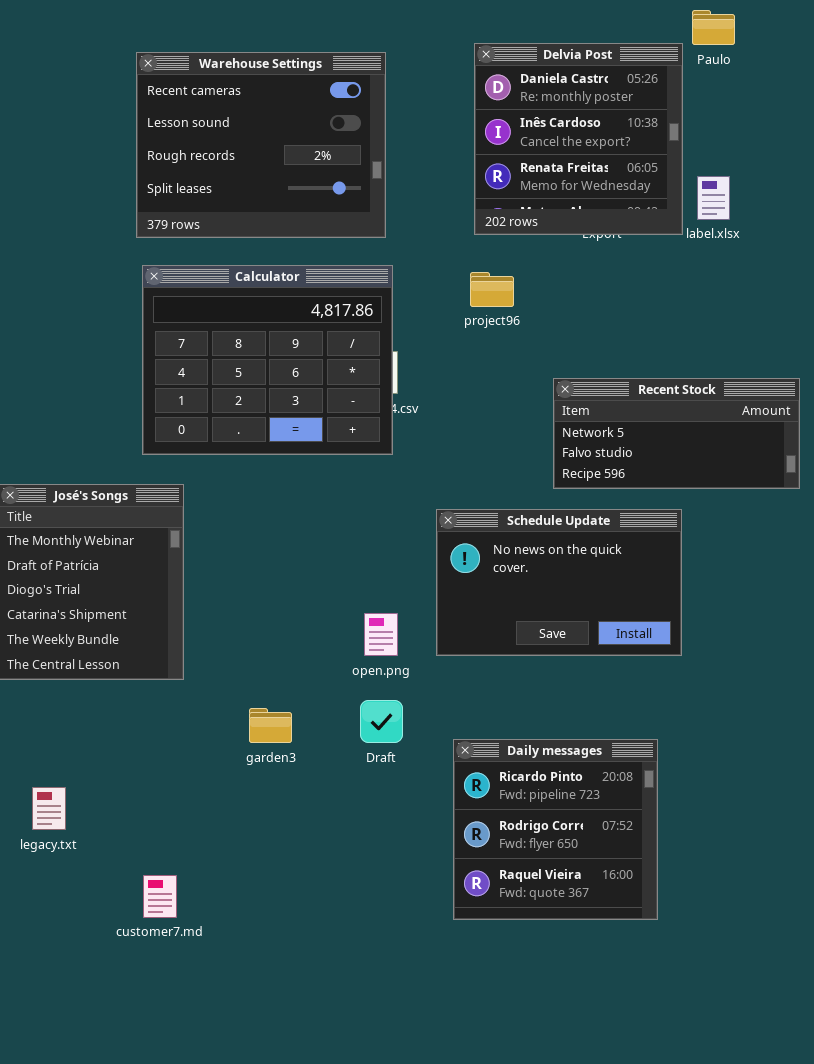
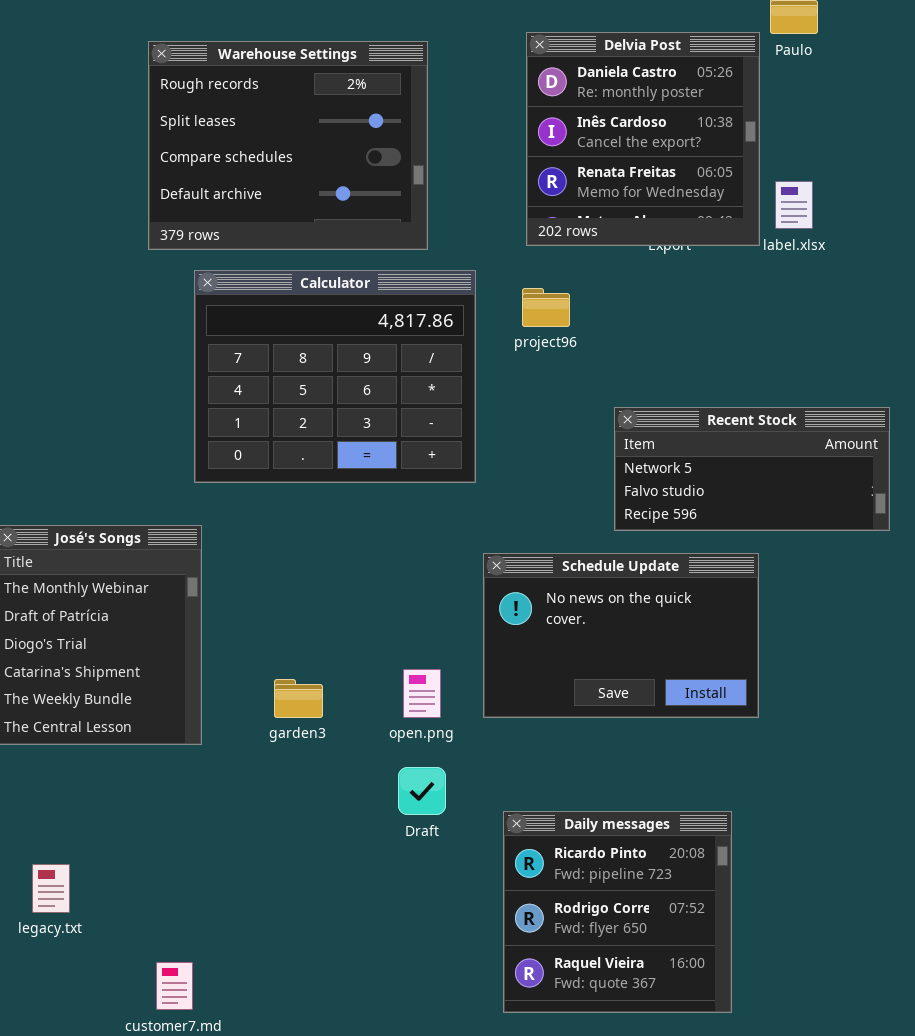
Warehouse Settings: [136,52,386,238] -> [148,41,428,250], scrolled down 2 rows
Calculator: [142,265,393,455] -> [194,270,476,483], moved
garden3: [249,708,292,743] -> [274,679,323,718], moved

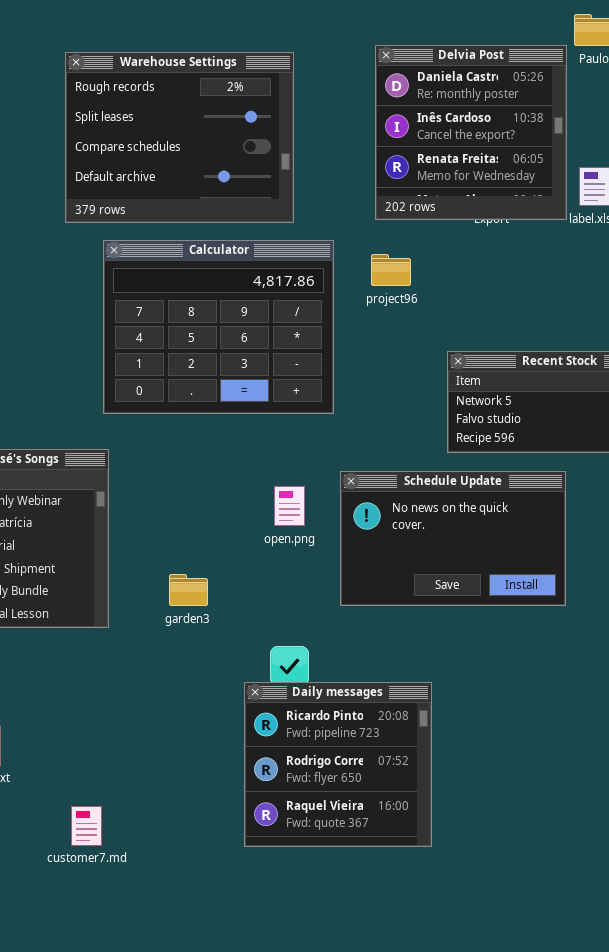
open.png: [403,669,441,718] -> [274,486,305,526], moved
Daily messages: [503,811,732,1013] -> [244,682,432,847], moved

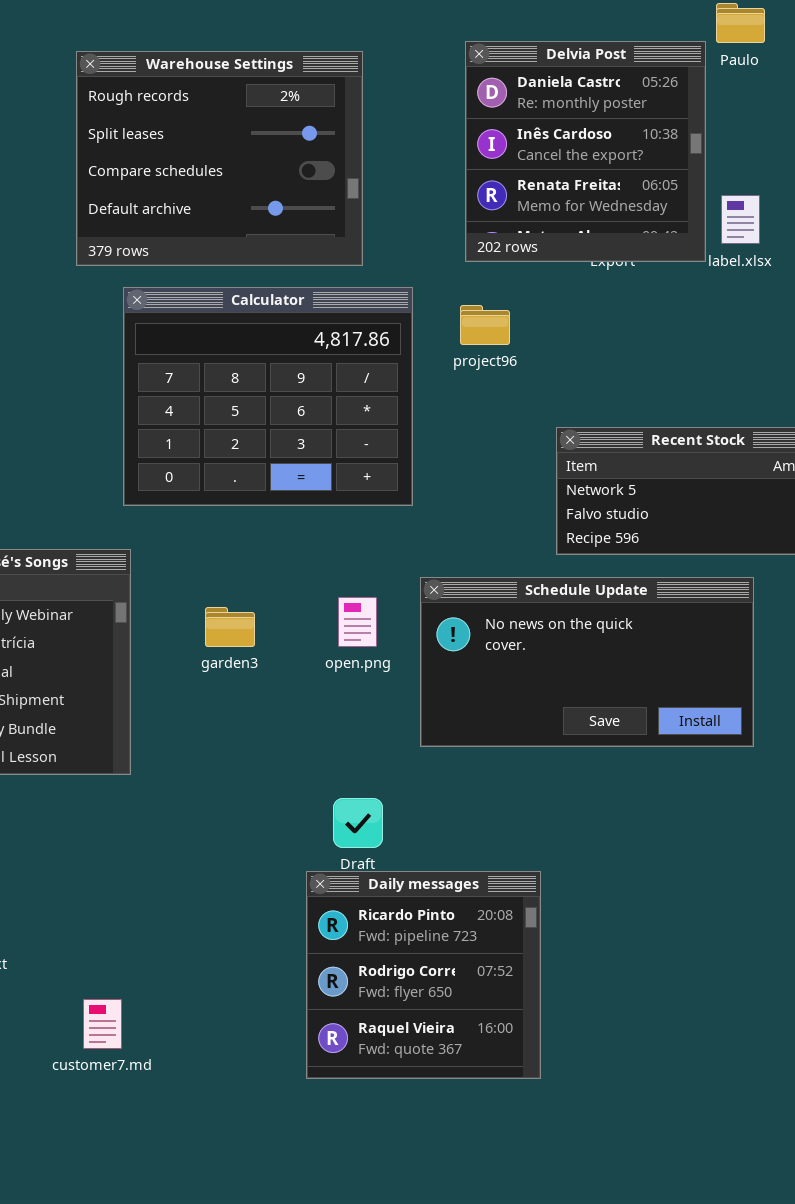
Schedule Update: [340,471,566,606] -> [420,577,754,747], resized
garden3: [169,574,208,606] -> [205,607,255,647], moved
Daily messages: [244,682,432,847] -> [306,871,541,1079], moved

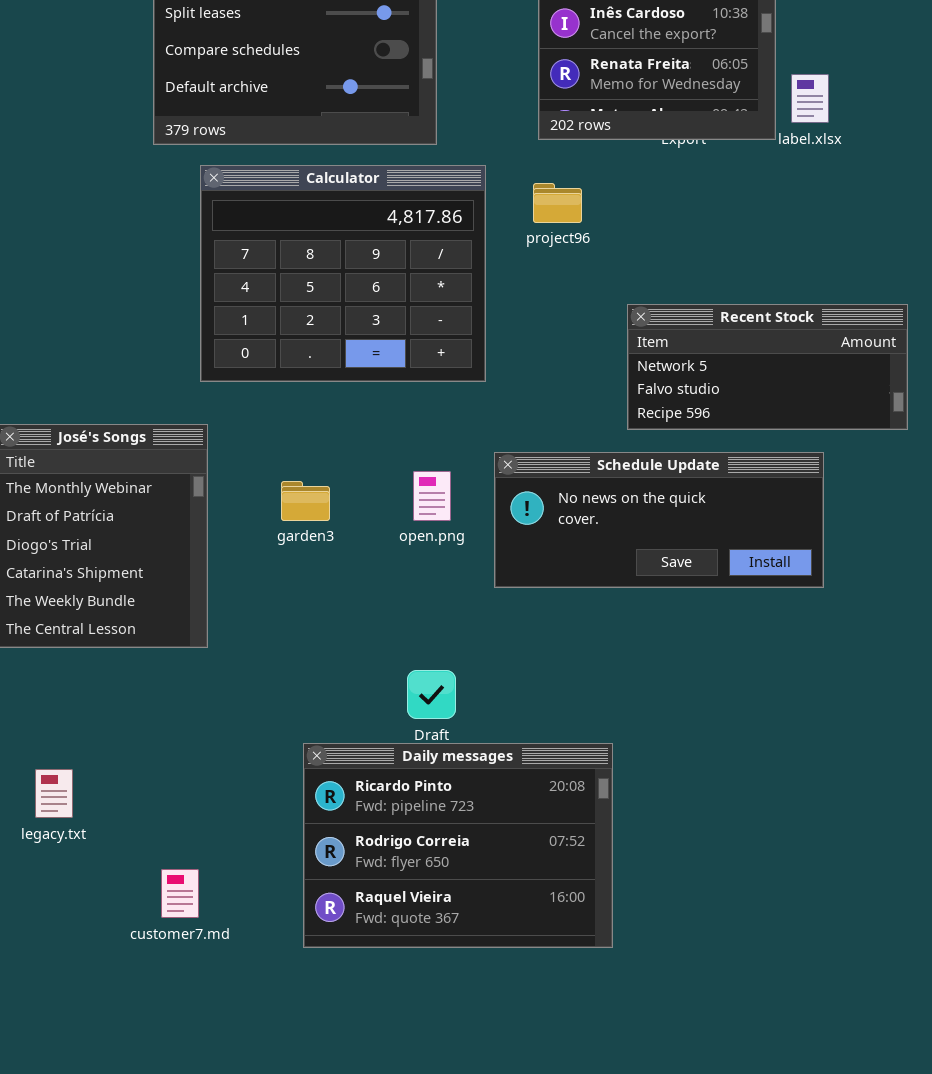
Schedule Update: [420,577,754,747] -> [494,452,824,588], resized
Daily messages: [306,871,541,1079] -> [303,743,613,948], resized

